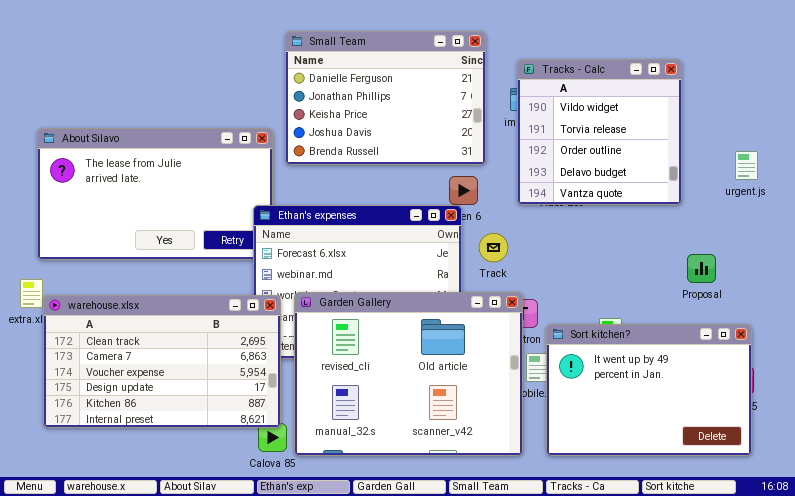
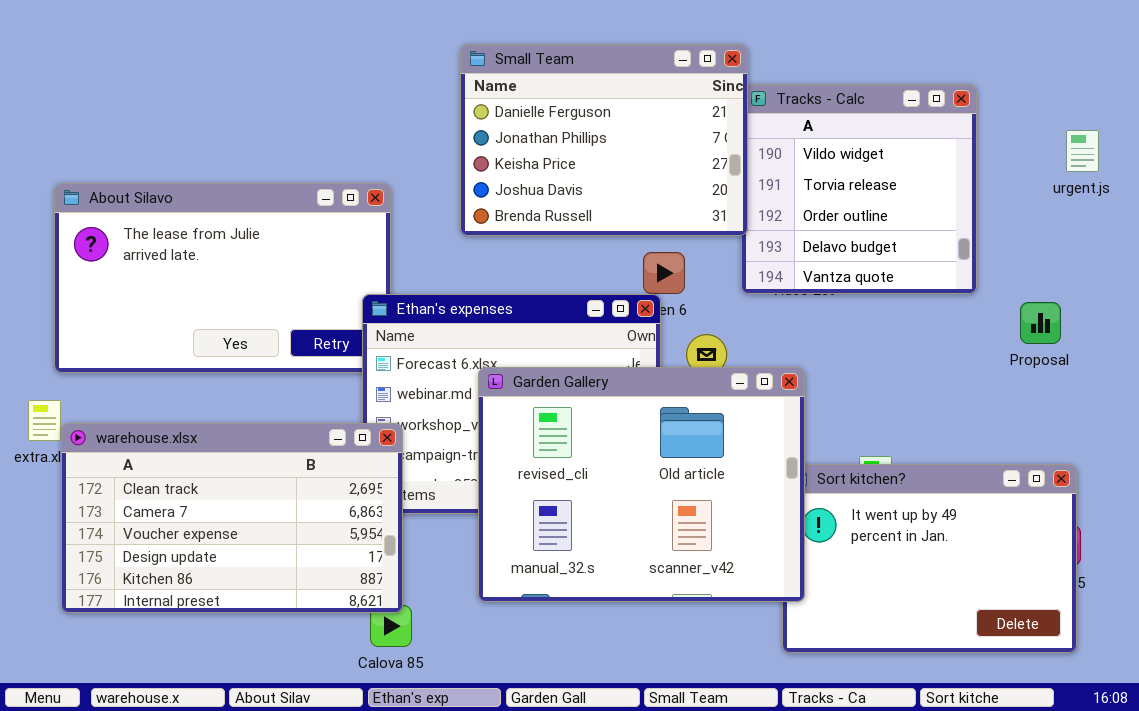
Small Team: [285,31,486,165] -> [460,44,748,236], moved
urgent.js: [735,151,758,180] -> [1066,130,1099,172], moved
Proposal: [687,254,716,283] -> [1020,302,1061,344], moved
Garden Gallery: [294,292,523,456] -> [478,367,805,602], moved

